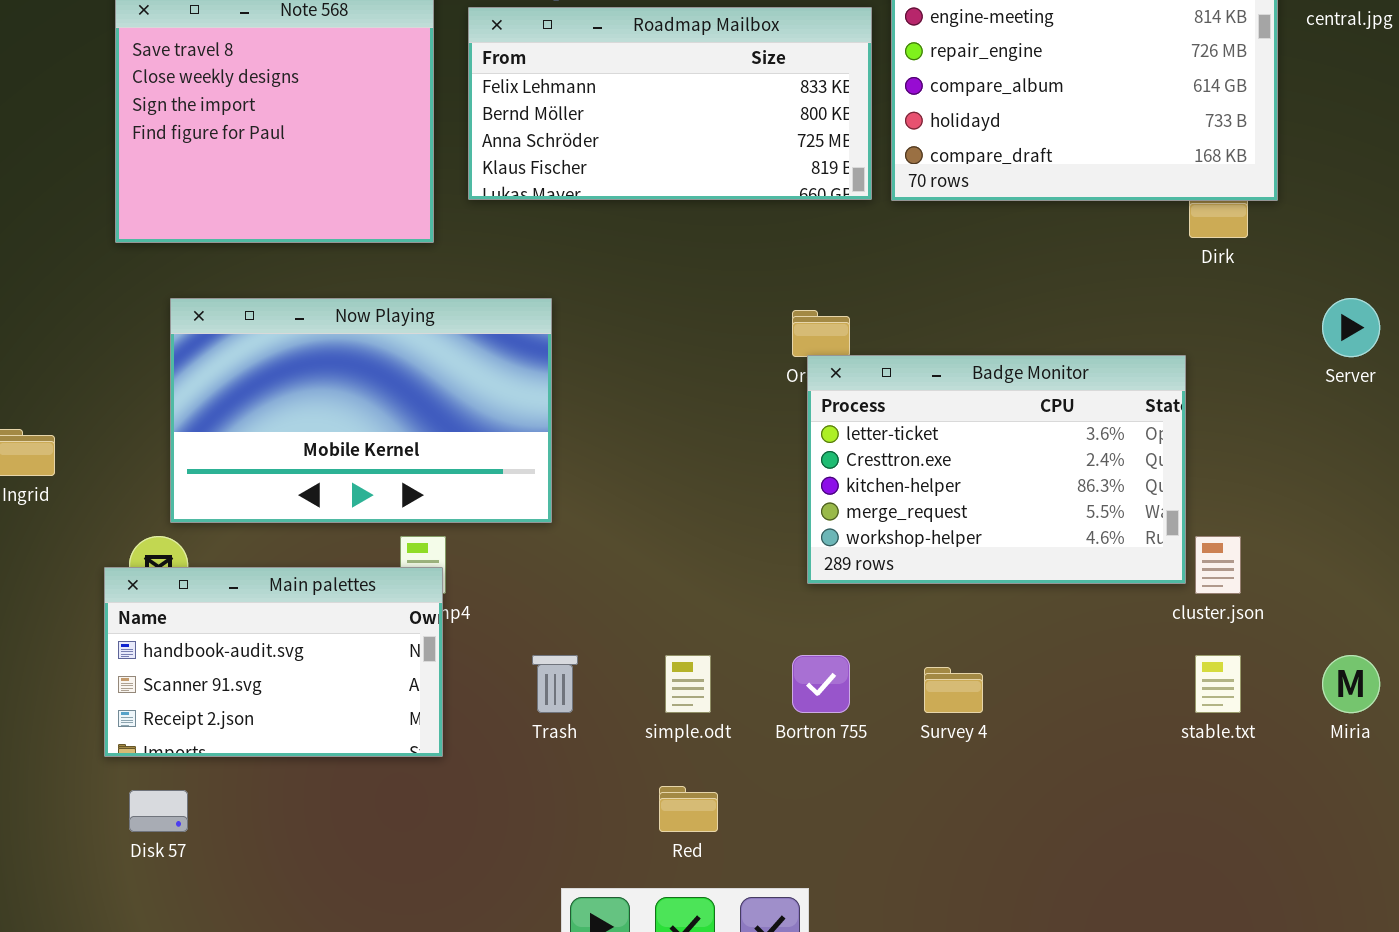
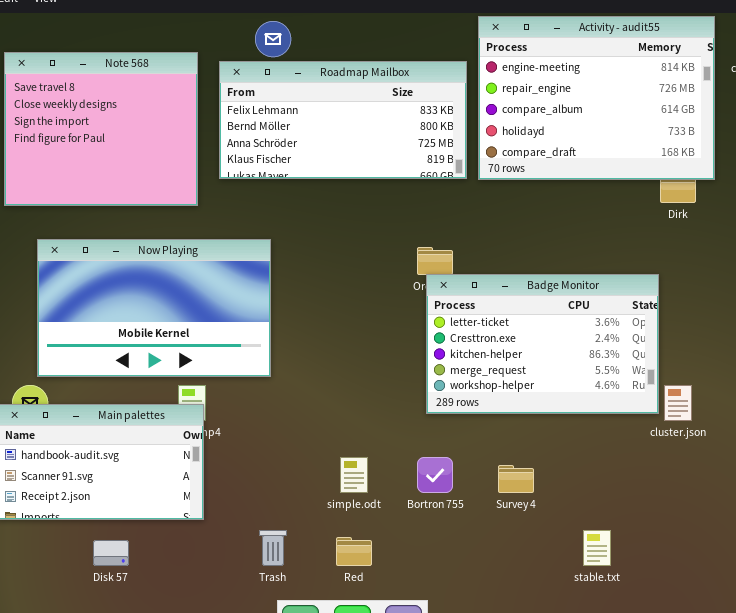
Trash: [532,655,578,713] -> [259,530,287,566], moved
stable.txt: [1195,655,1241,713] -> [583,530,611,566], moved
Disk 57: [129,790,188,832] -> [93,540,129,566], moved

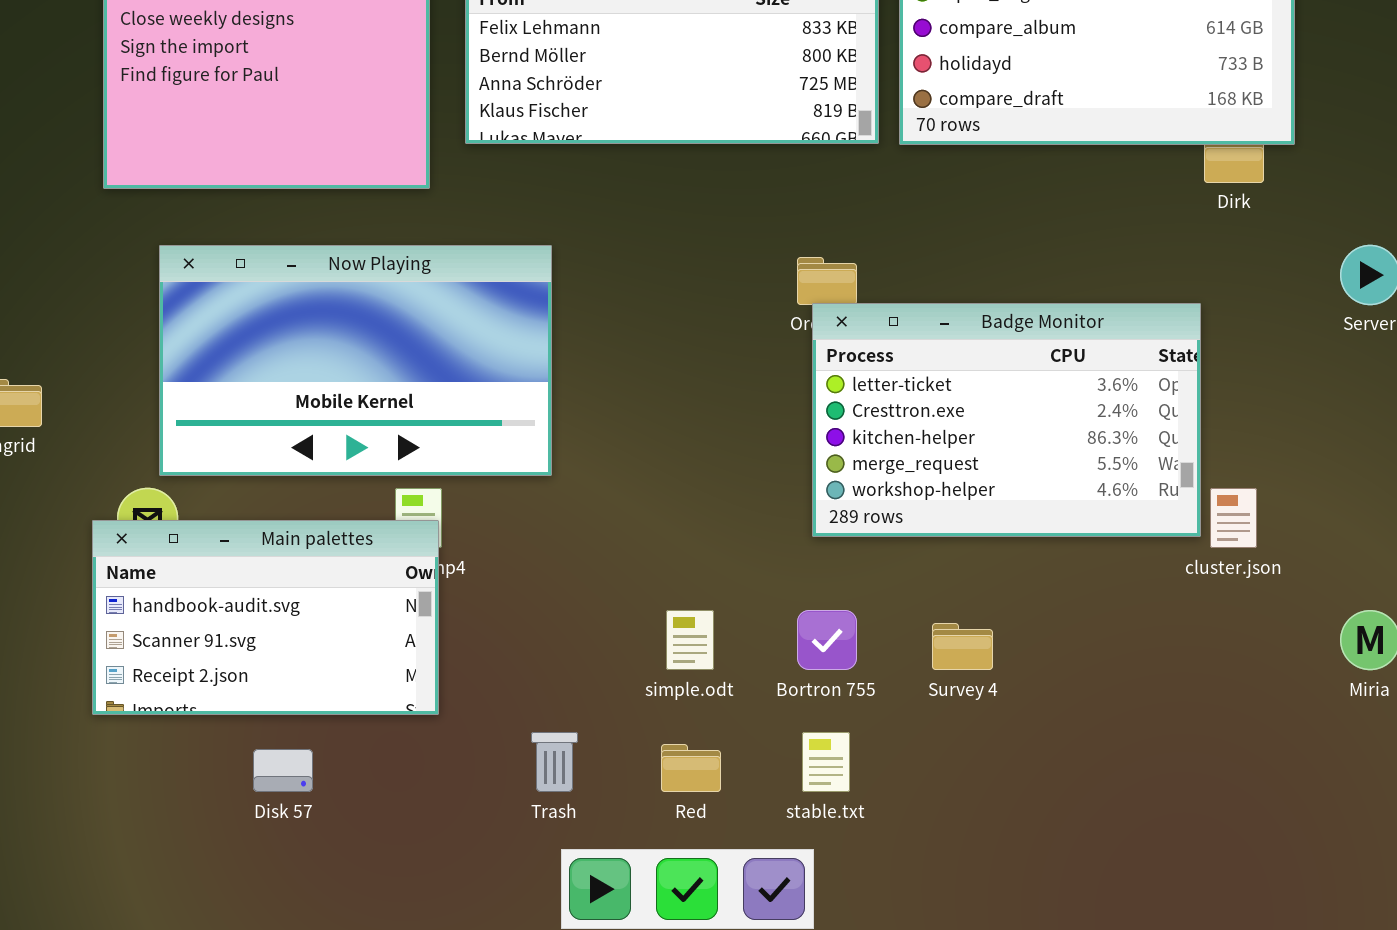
stable.txt: [583,530,611,566] -> [802,732,850,792], moved

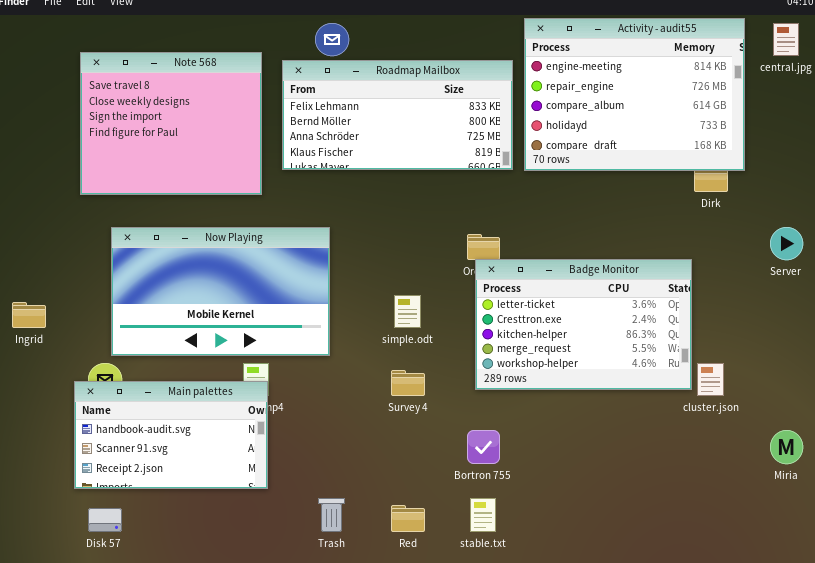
simple.odt: [666,610,714,670] -> [394,295,421,328], moved
Survey 4: [932,623,993,670] -> [391,370,425,396], moved
Disk 57: [253,749,313,792] -> [88,508,122,532], moved

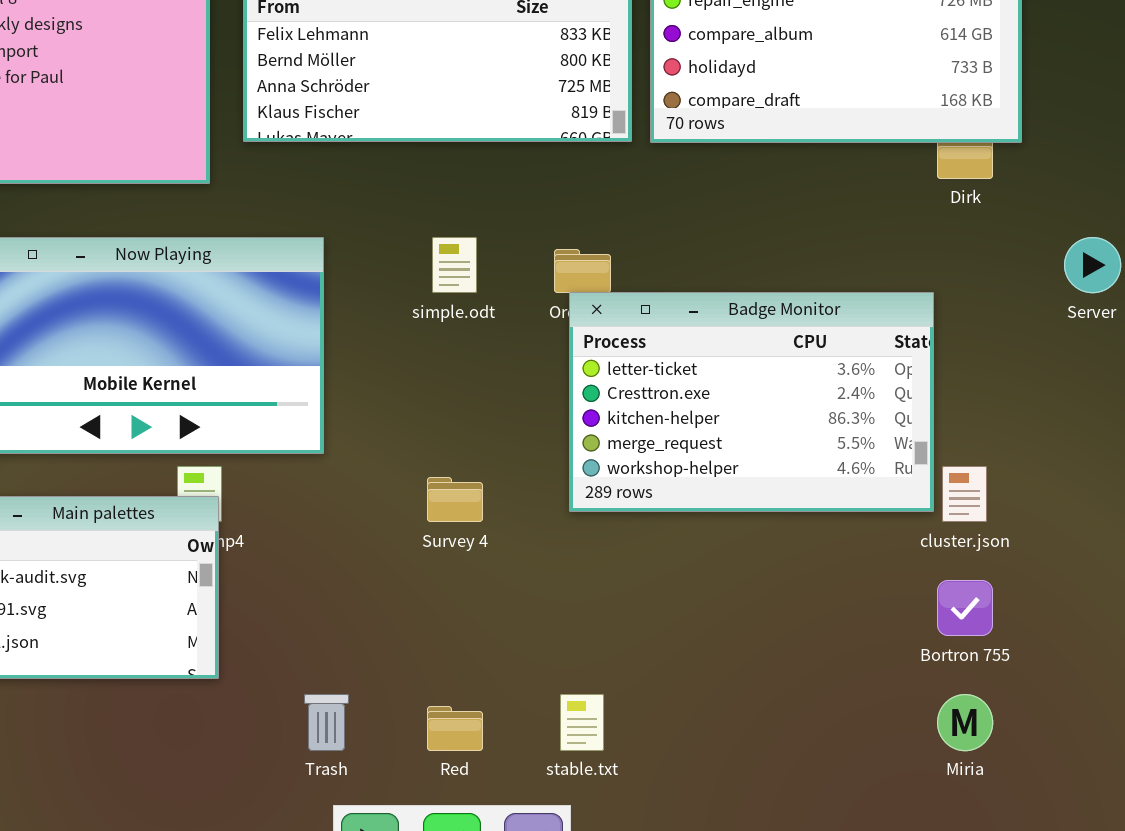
simple.odt: [394,295,421,328] -> [432,237,477,293], moved
Bortron 755: [467,430,500,464] -> [937,580,993,636], moved
Miria: [770,430,803,464] -> [937,694,993,751], moved

